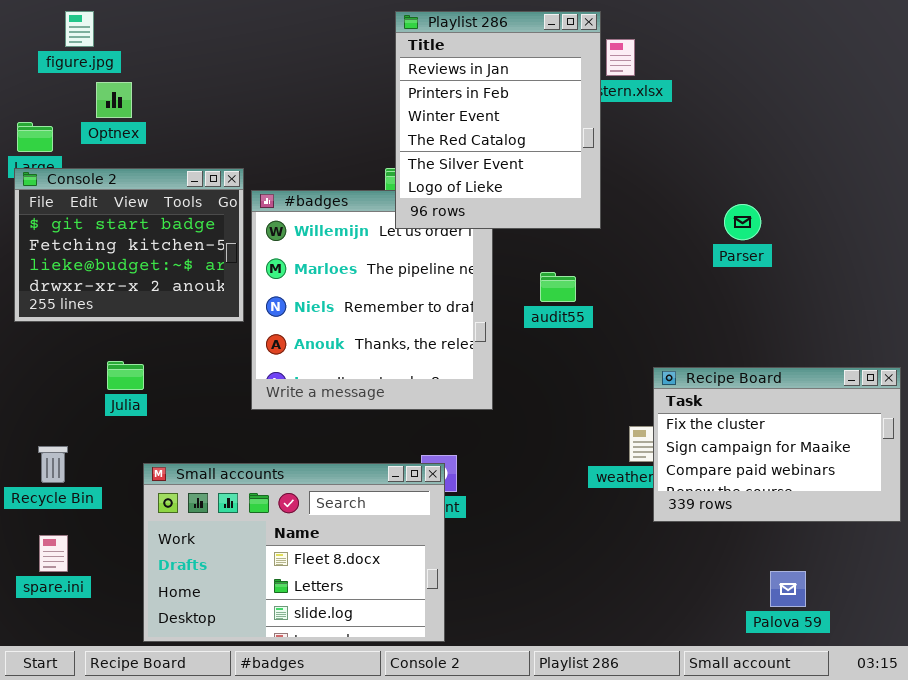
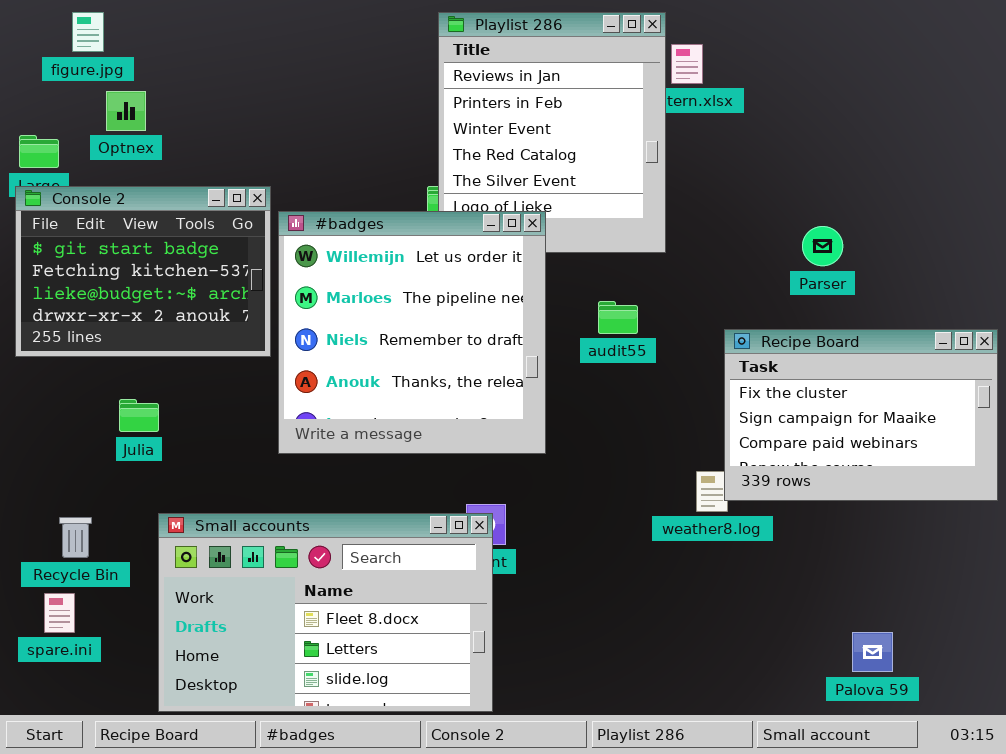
#badges: [251,190,493,410] -> [278,211,546,454], raised
Recipe Board: [653,367,901,522] -> [724,329,998,501], moved
Recycle Bin: [38,446,68,483] -> [59,517,92,558], moved

